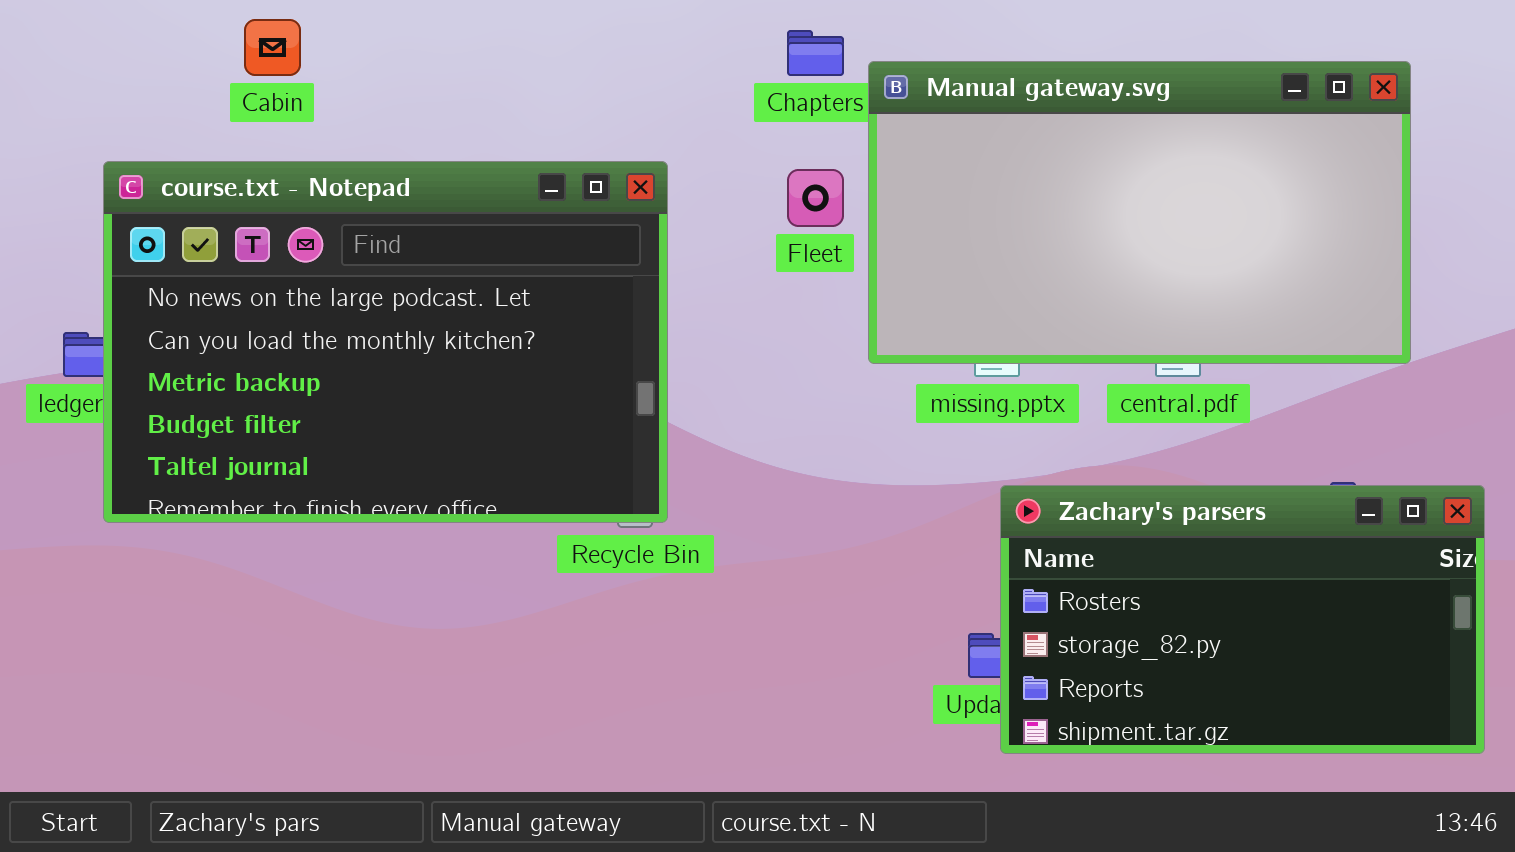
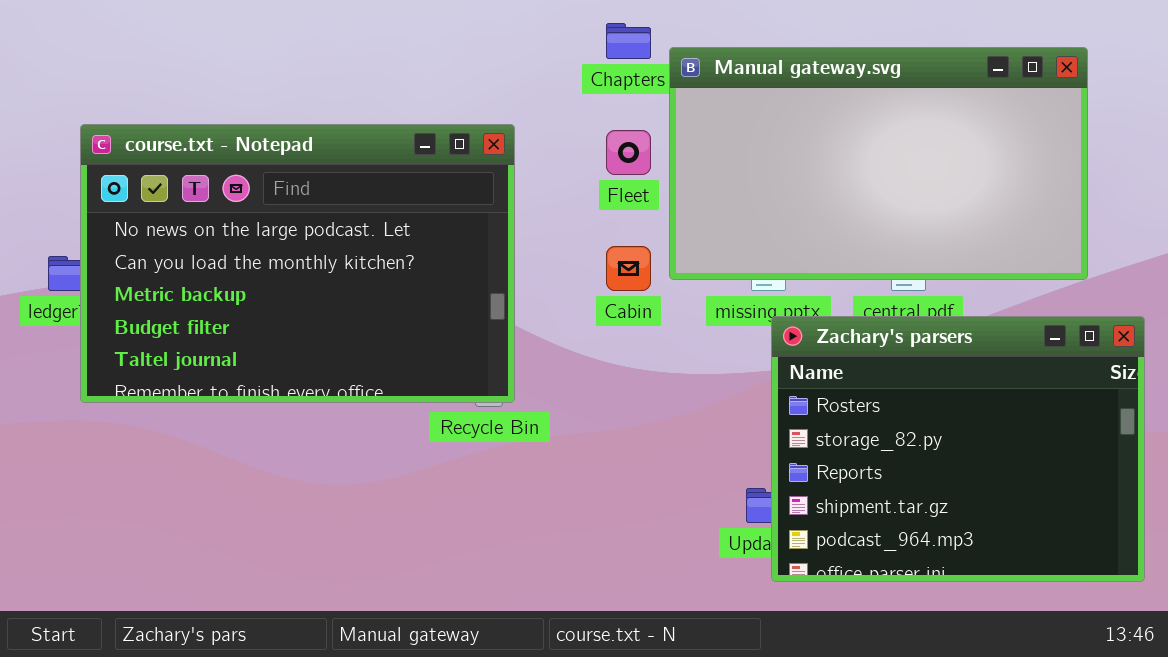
Cabin: [244,19,301,76] -> [606,246,651,291], moved
Zachary's parsers: [1000,485,1485,754] -> [771,316,1145,582], resized

